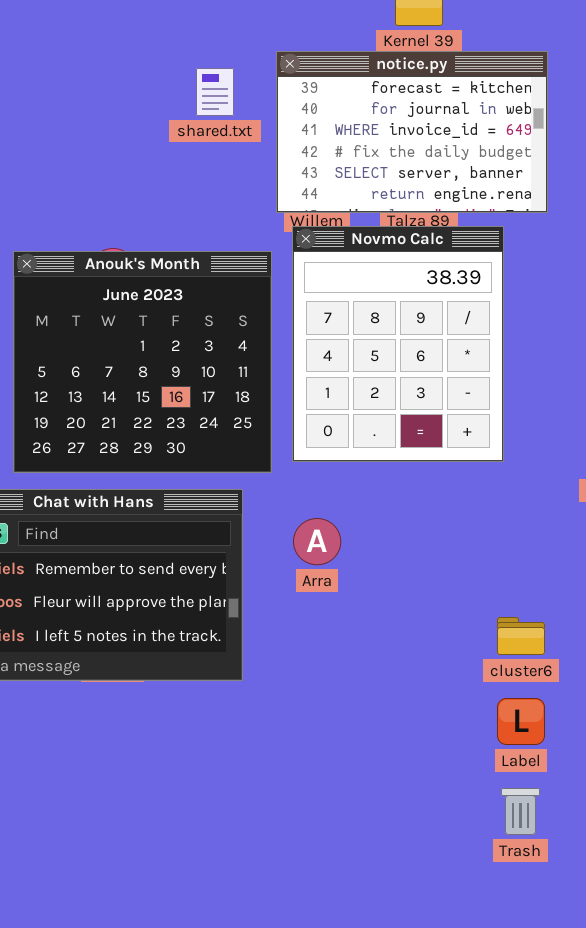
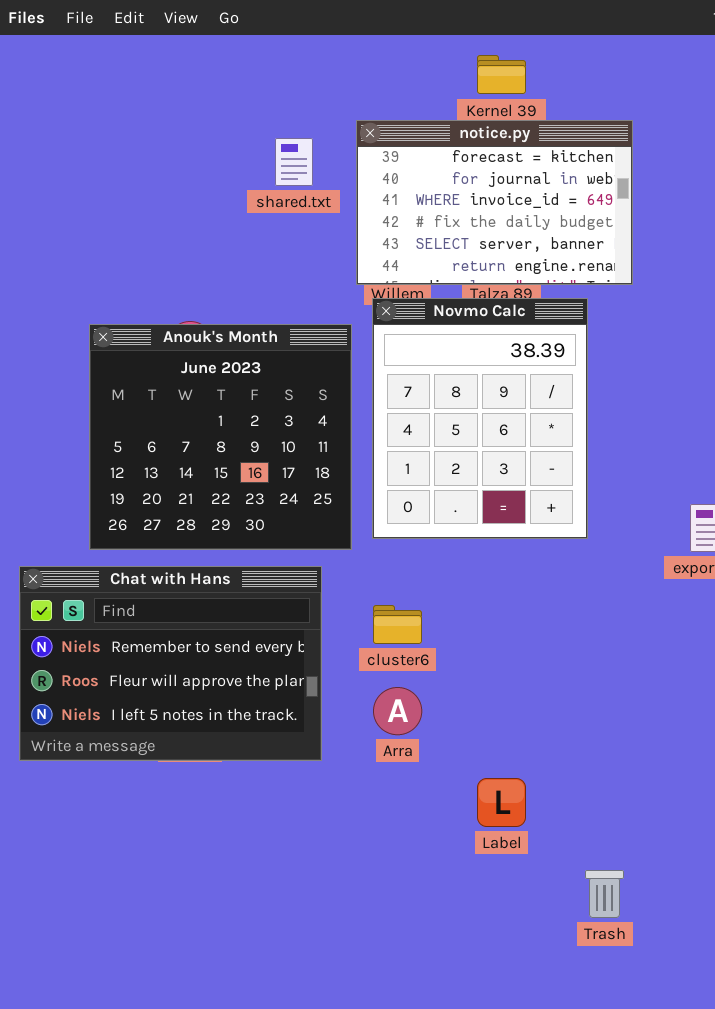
Arra: [293,518,341,565] -> [373,687,422,735], moved
cluster6: [497,617,545,655] -> [373,605,422,644], moved
Label: [497,698,545,745] -> [477,778,526,827], moved

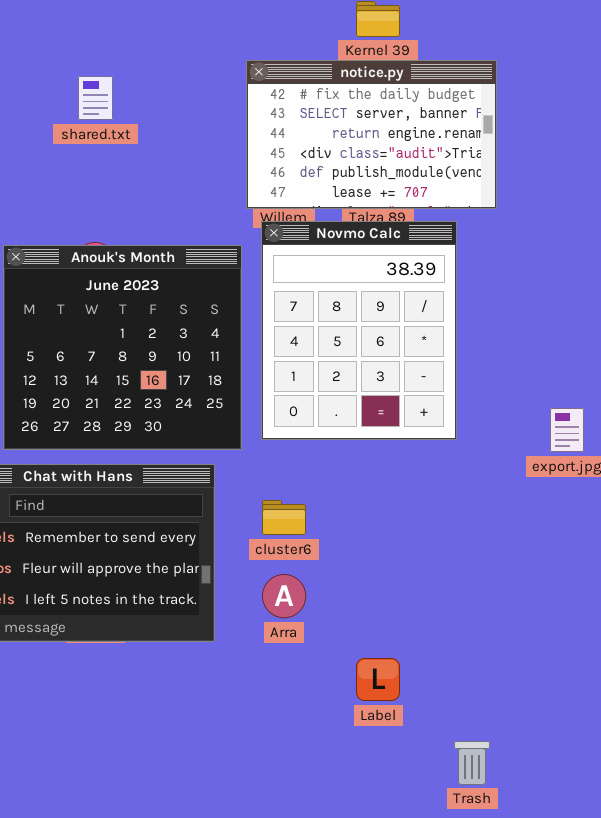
notice.py: [356,120,633,285] -> [246,60,497,209], scrolled down 3 rows
shared.txt: [275,138,313,186] -> [78,76,113,120], moved

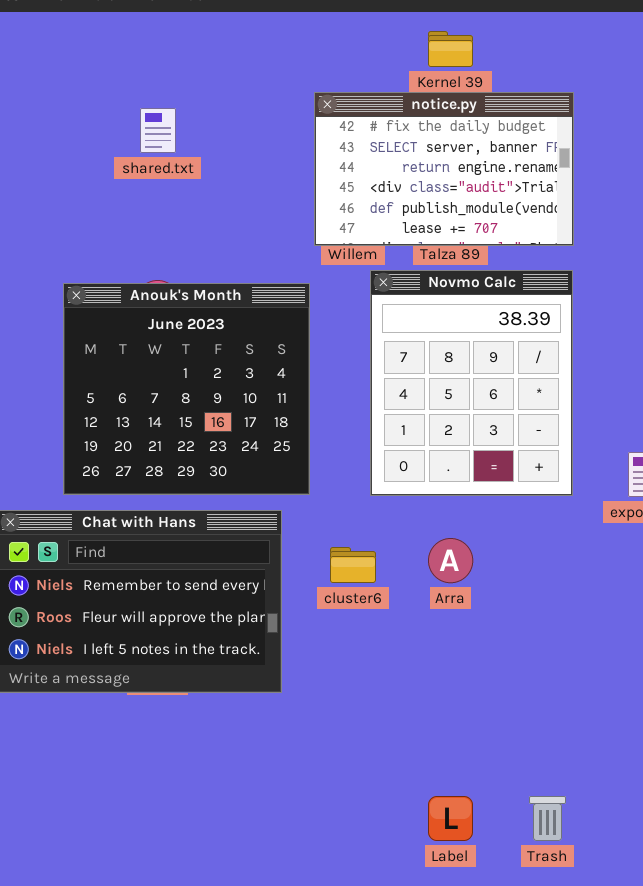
Novmo Calc: [261,221,457,440] -> [370,270,573,496], moved
Arra: [262,574,306,618] -> [428,538,473,583], moved
Label: [356,658,400,701] -> [428,796,473,841], moved

